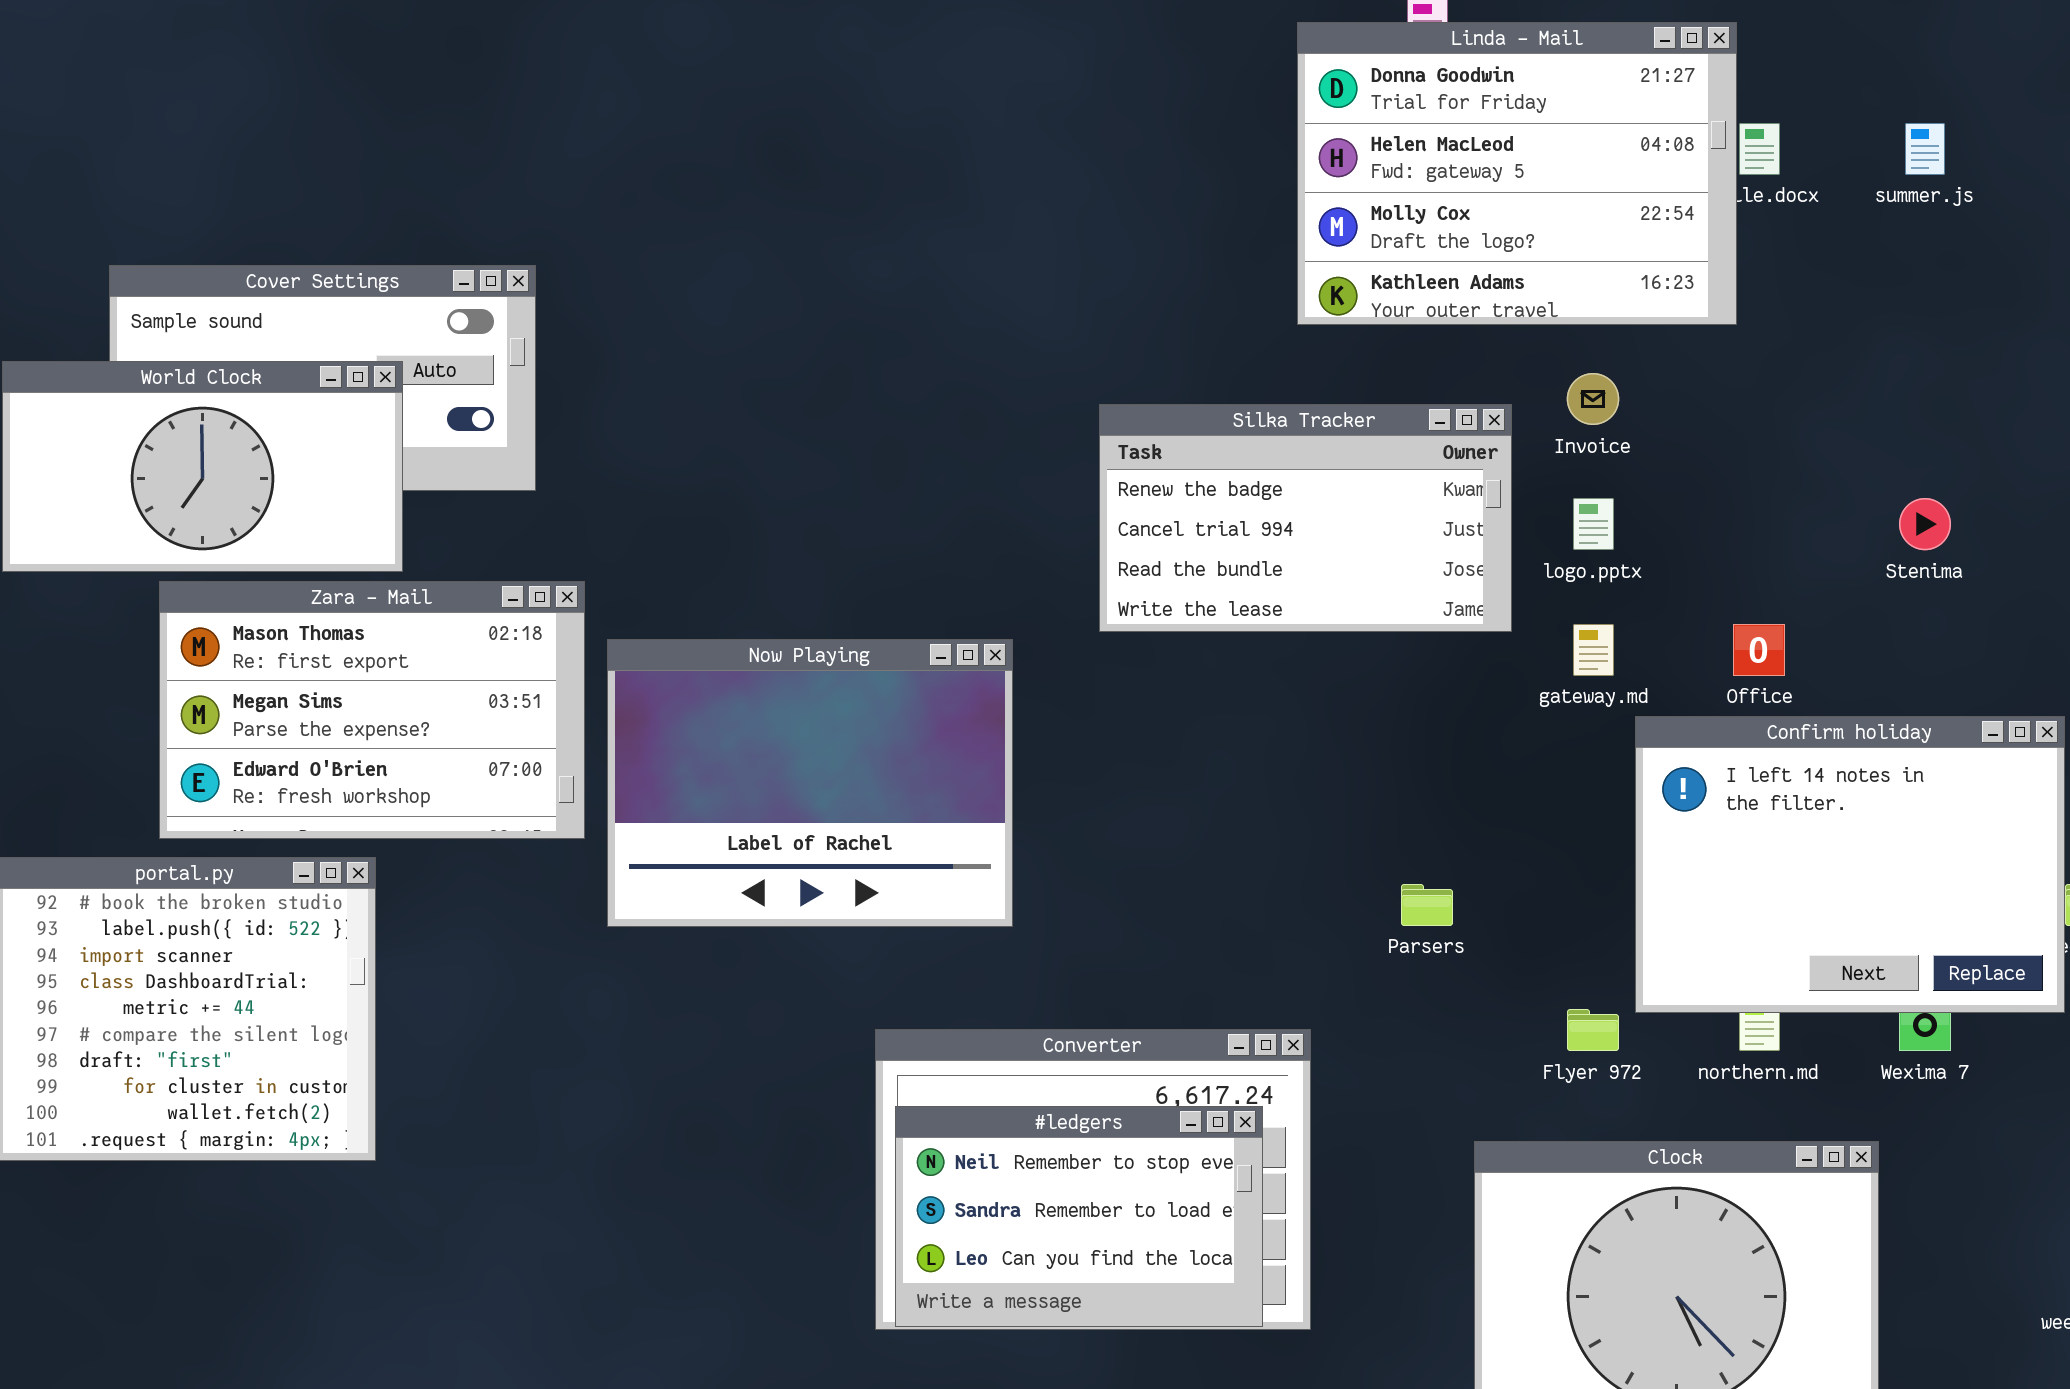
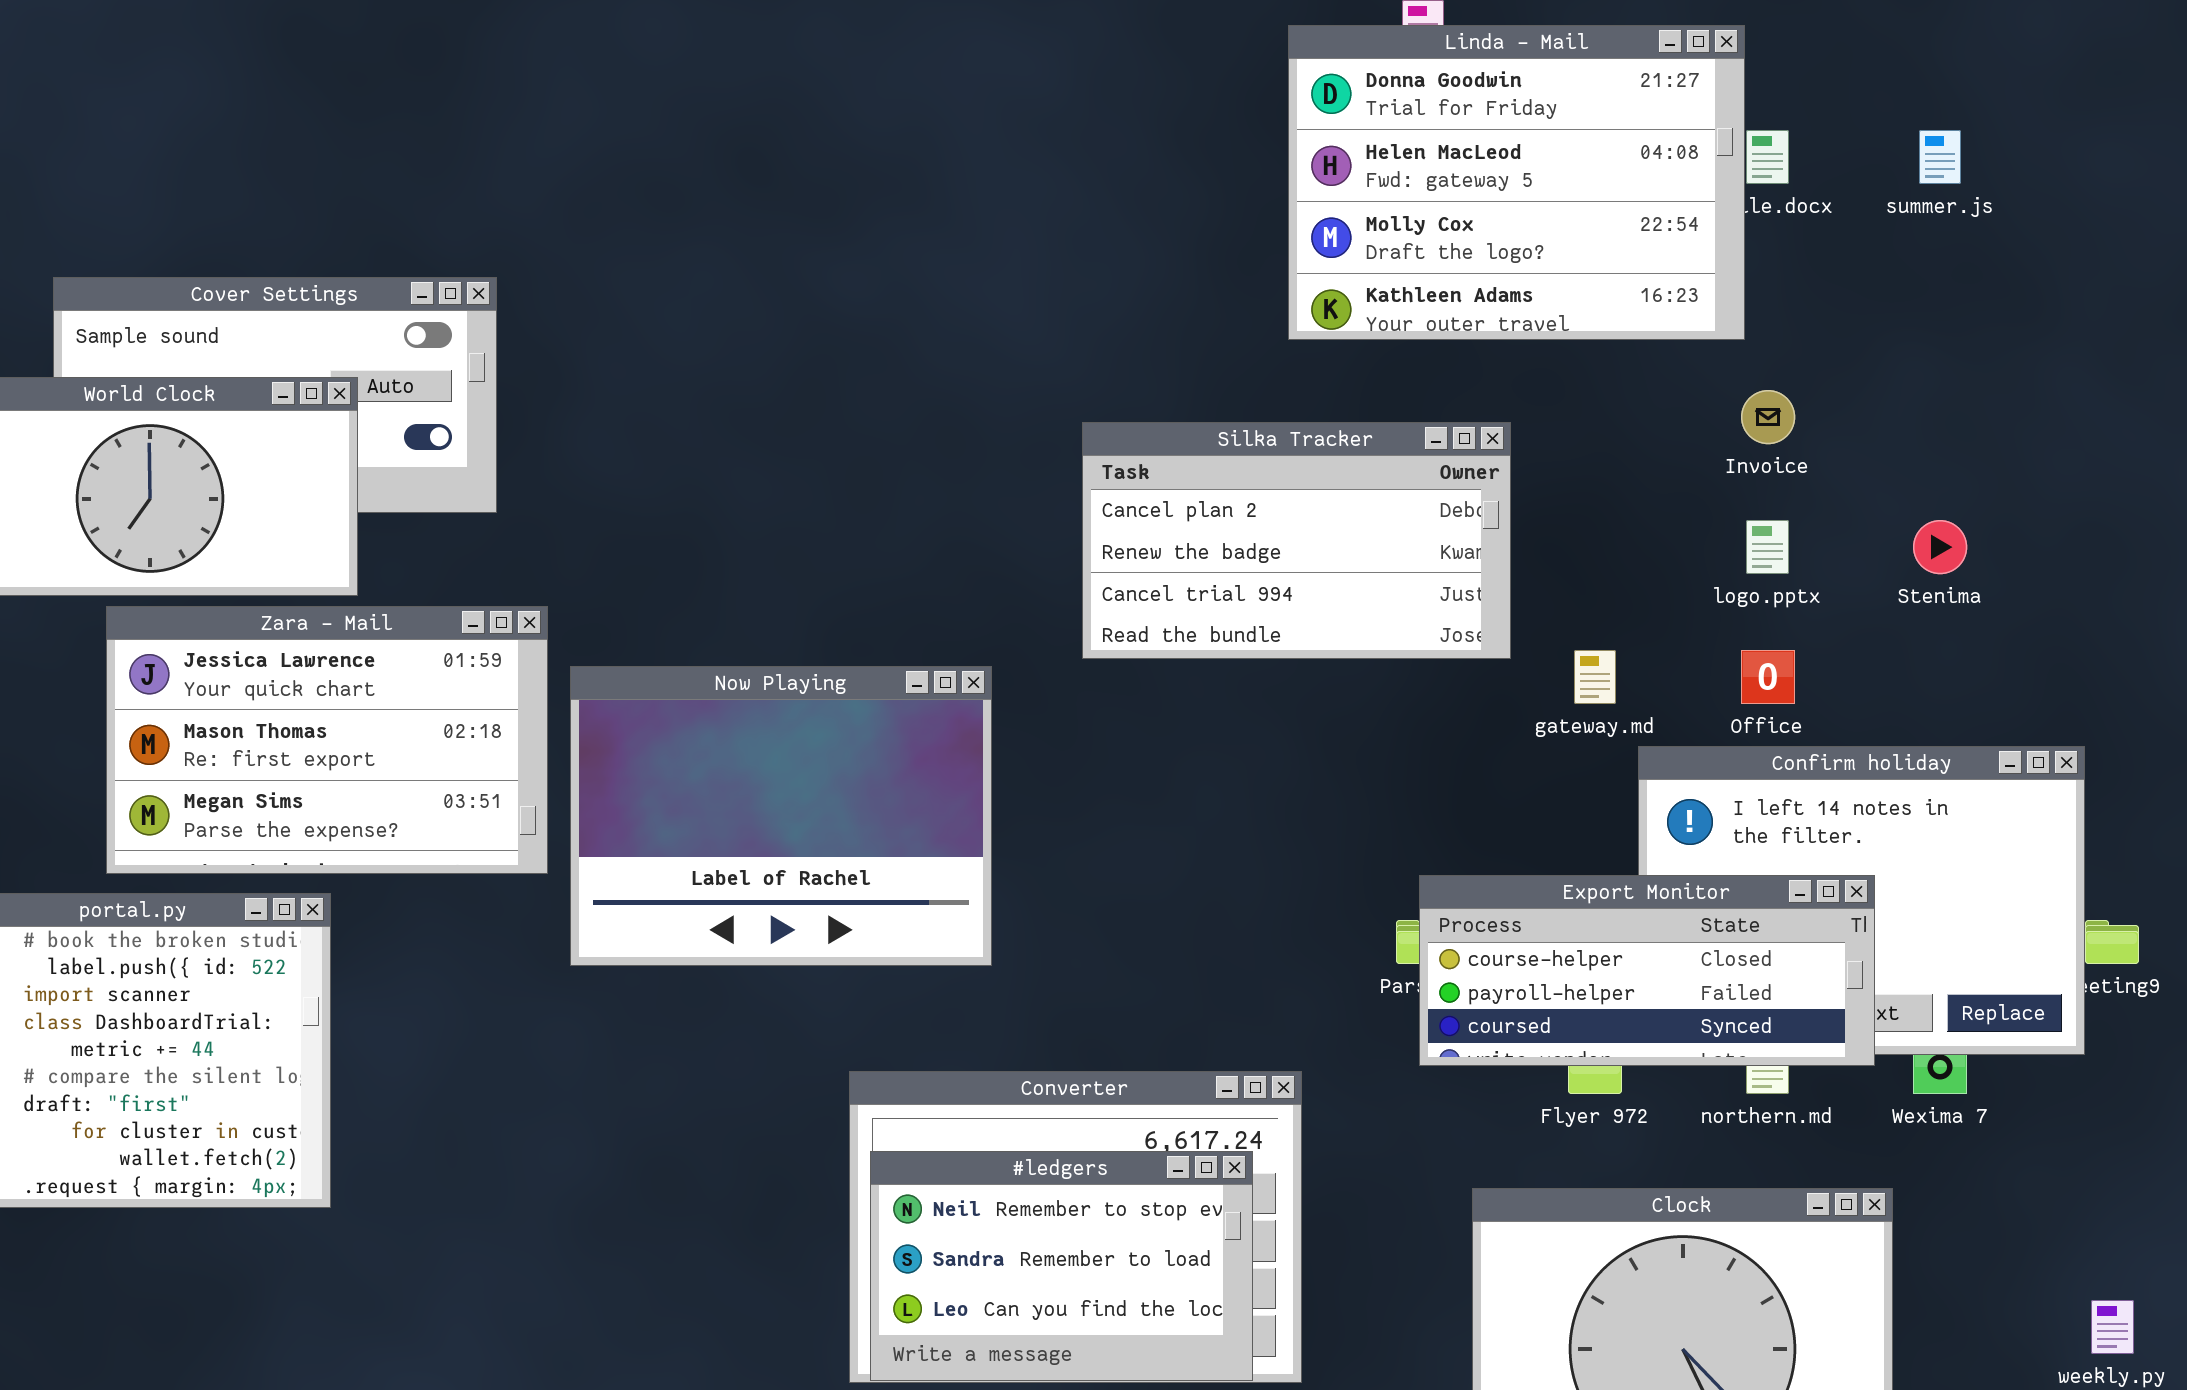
Invoice: [1567,373,1619,425] -> [1741,390,1795,444], moved
Silka Tracker: [1099,404,1512,632] -> [1082,422,1511,659], scrolled up 1 row
logo.pptx: [1573,498,1614,550] -> [1746,520,1789,574], moved
Zara - Mail: [159,581,585,839] -> [106,606,548,874], scrolled up 1 row
Export Monitor: none -> [1419,875,1875,1066], opened

